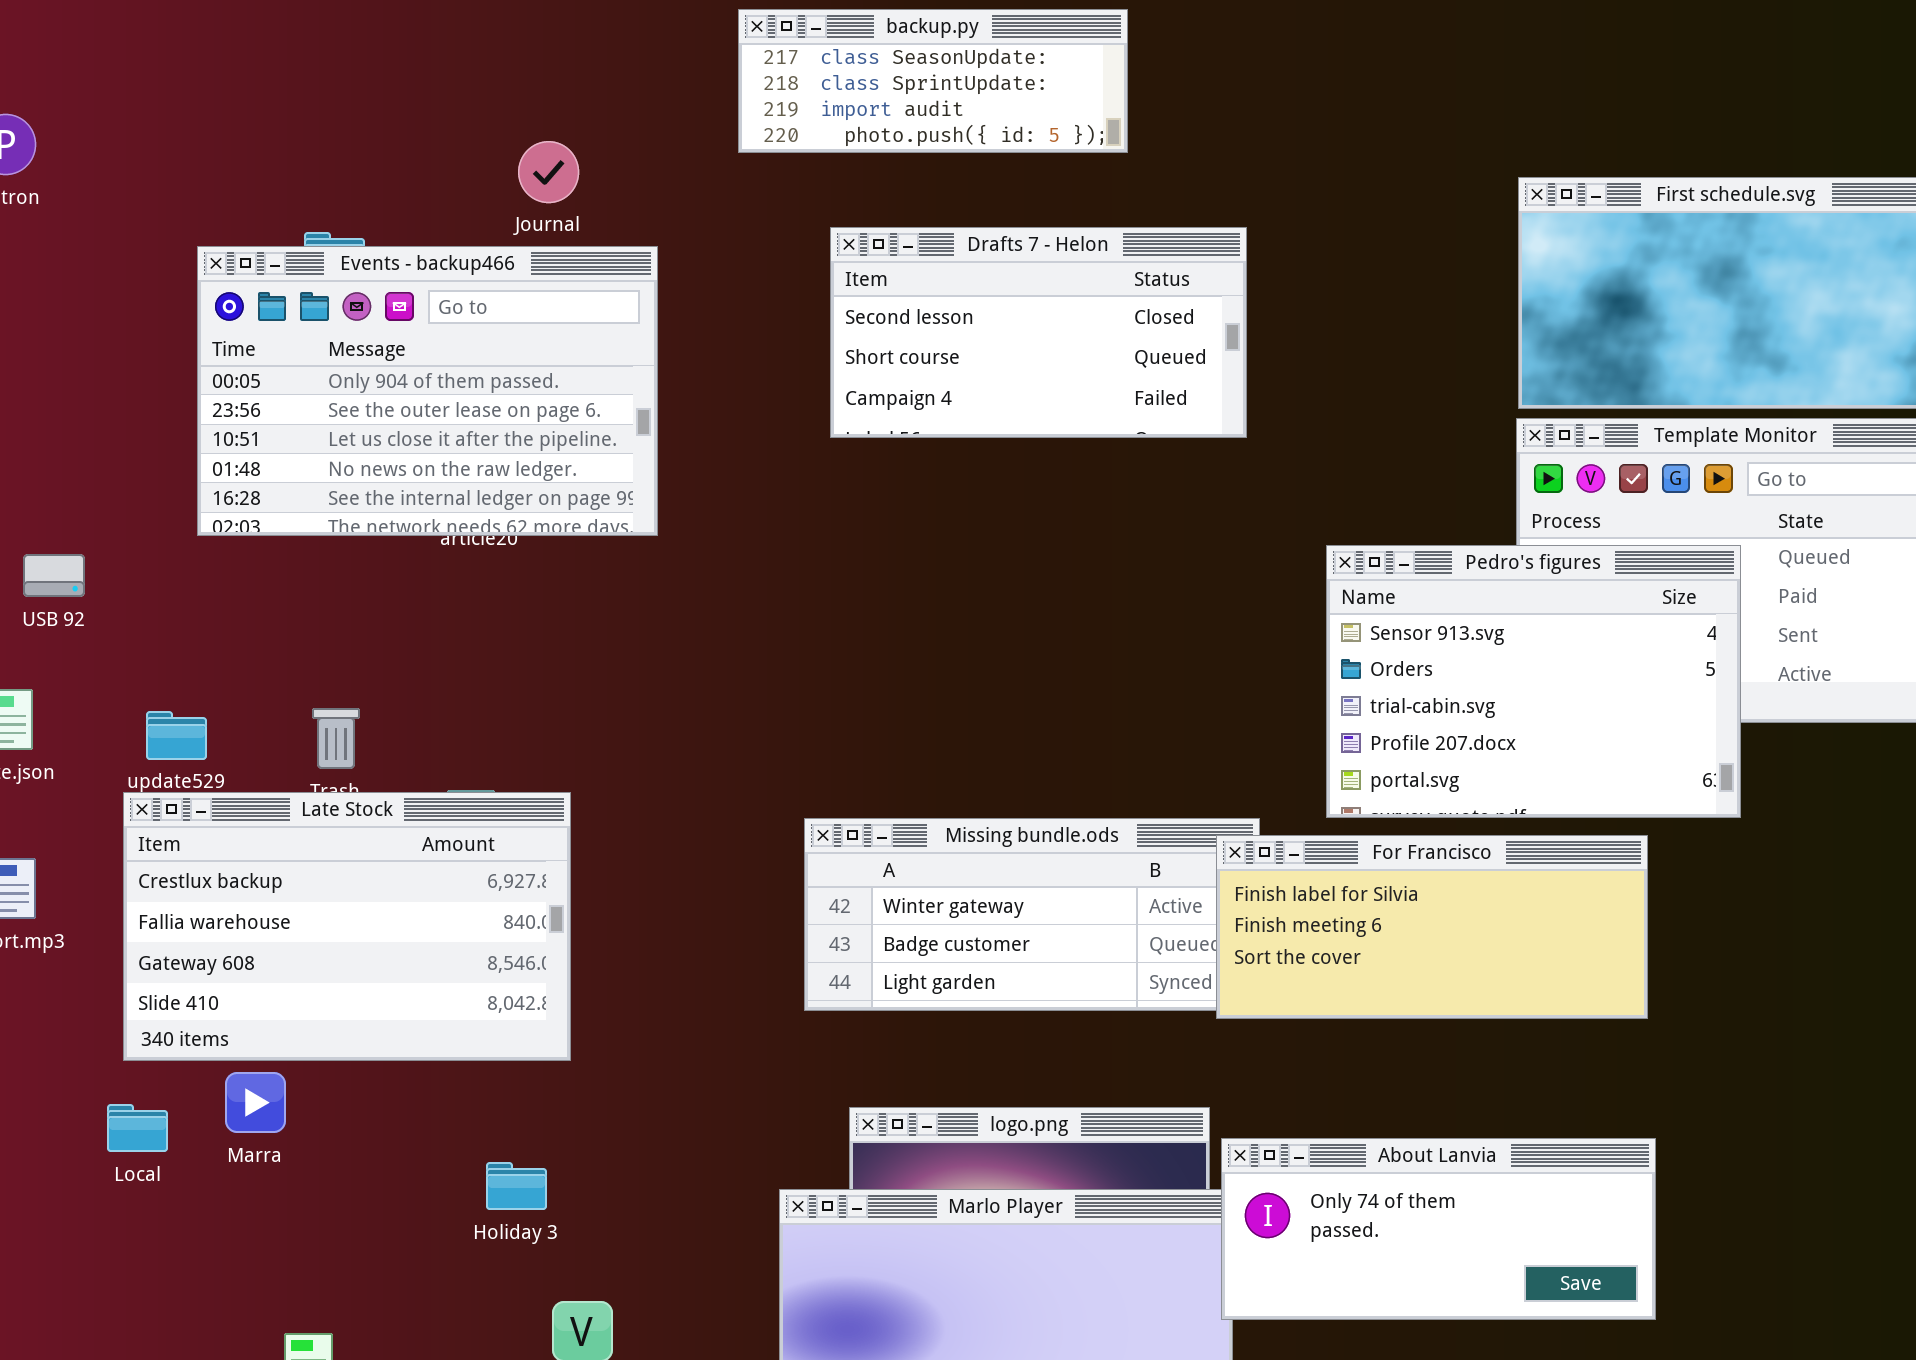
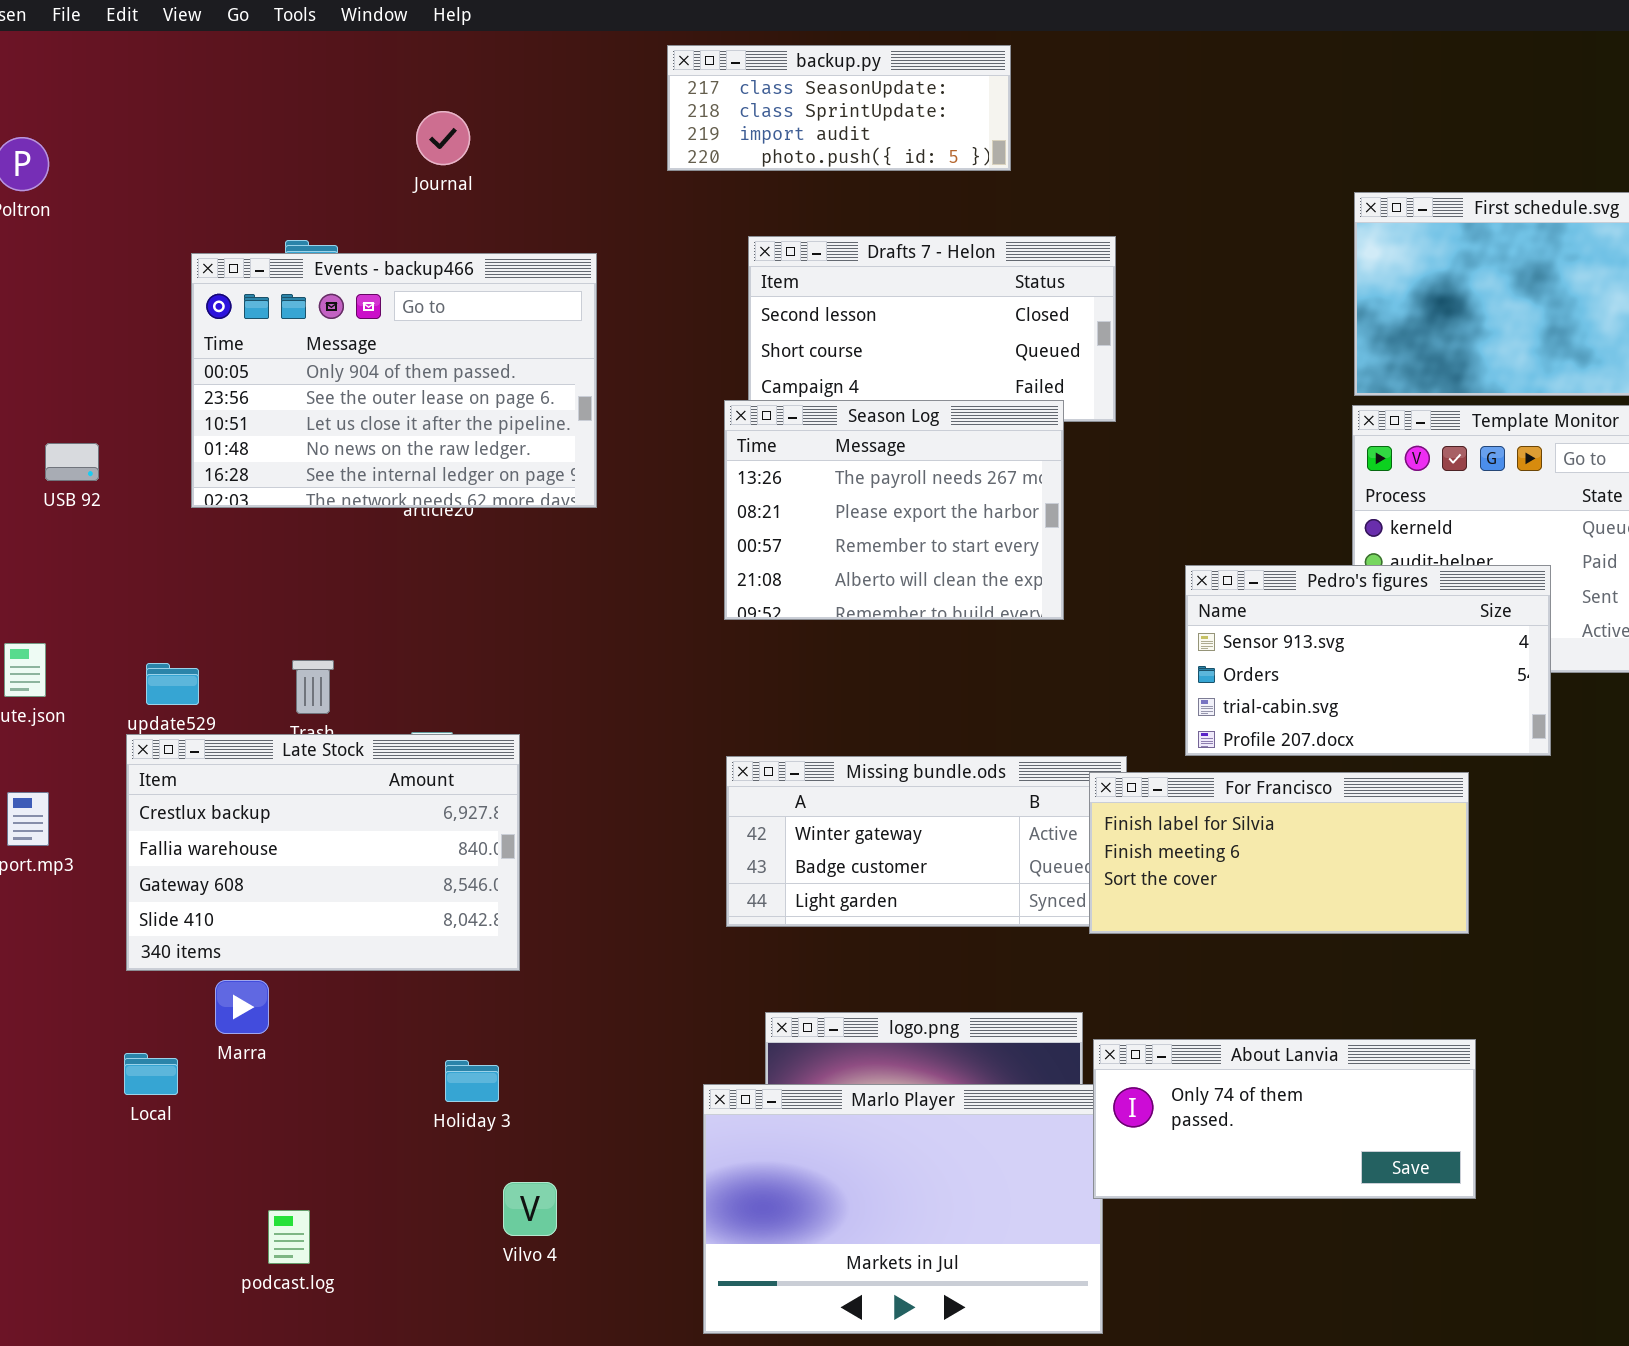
Journal: [518,141,579,203] -> [416,111,470,165], moved
Season Log: none -> [724,400,1064,620], opened
Pedro's figures: [1326,545,1741,818] -> [1185,565,1551,756], resized
USB 92: [23,554,85,597] -> [45,443,99,481], moved
Local: [107,1104,168,1152] -> [124,1053,178,1095], moved

